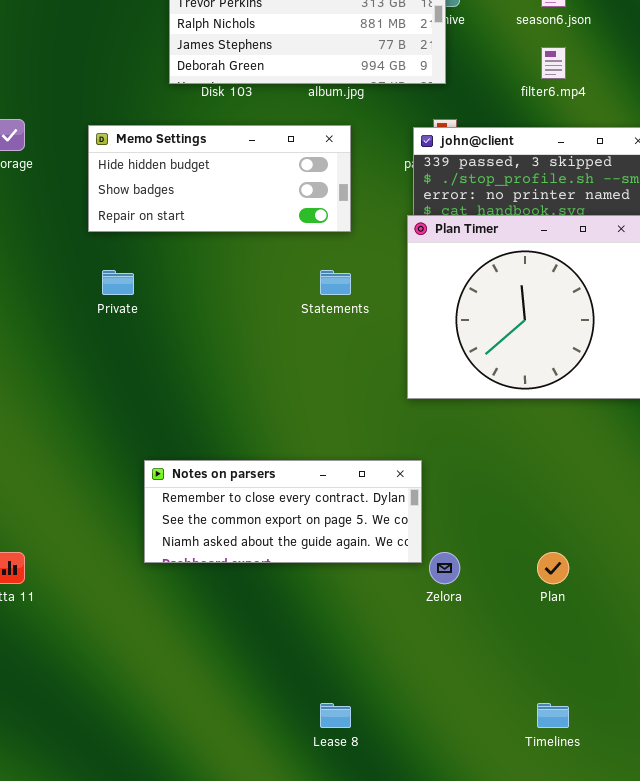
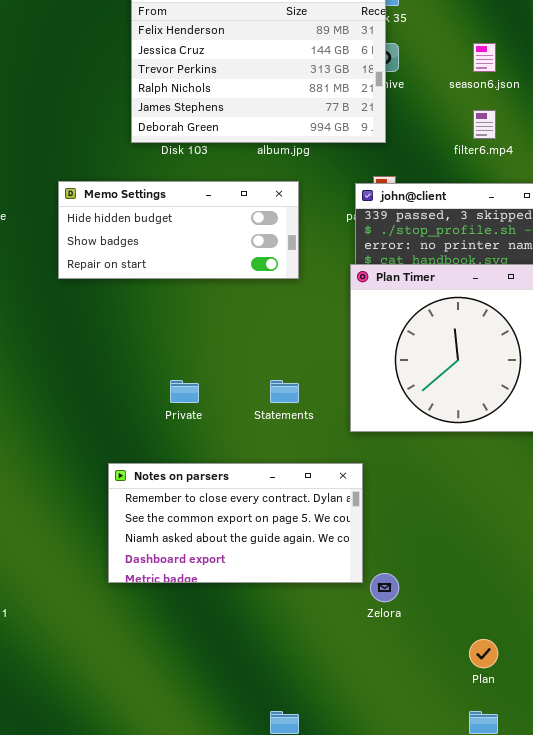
Private: [102,270,134,295] -> [170,380,199,403], moved
Statements: [320,270,351,295] -> [270,380,299,403], moved
Notes on parsers: [144,460,422,563] -> [108,463,363,583], resized
Plan: [537,552,569,584] -> [469,639,498,668], moved

